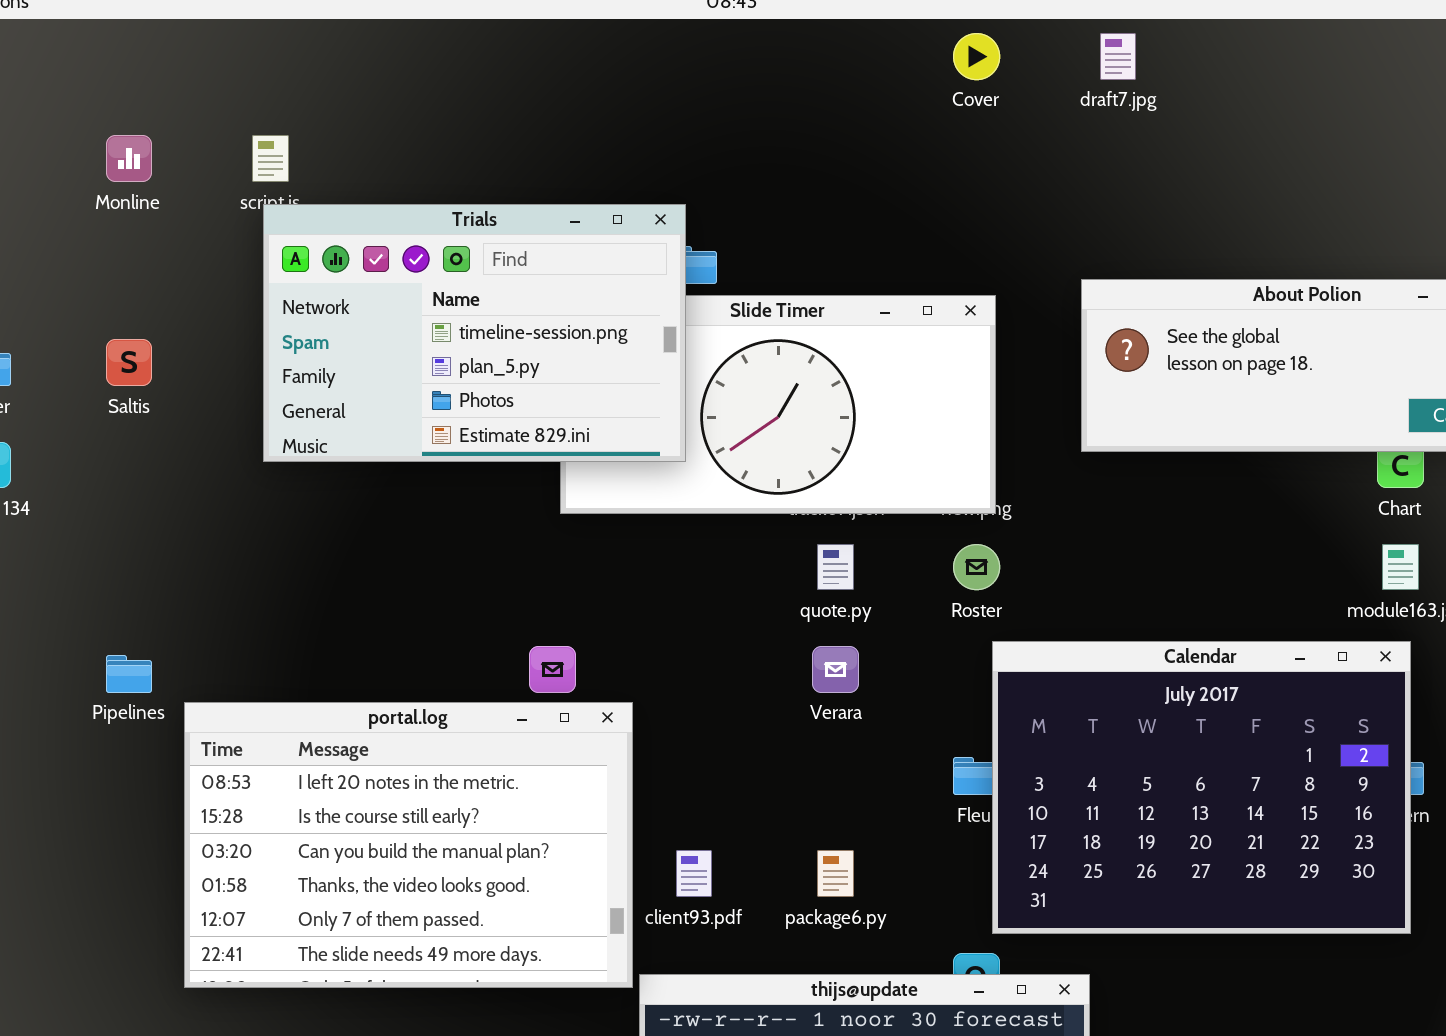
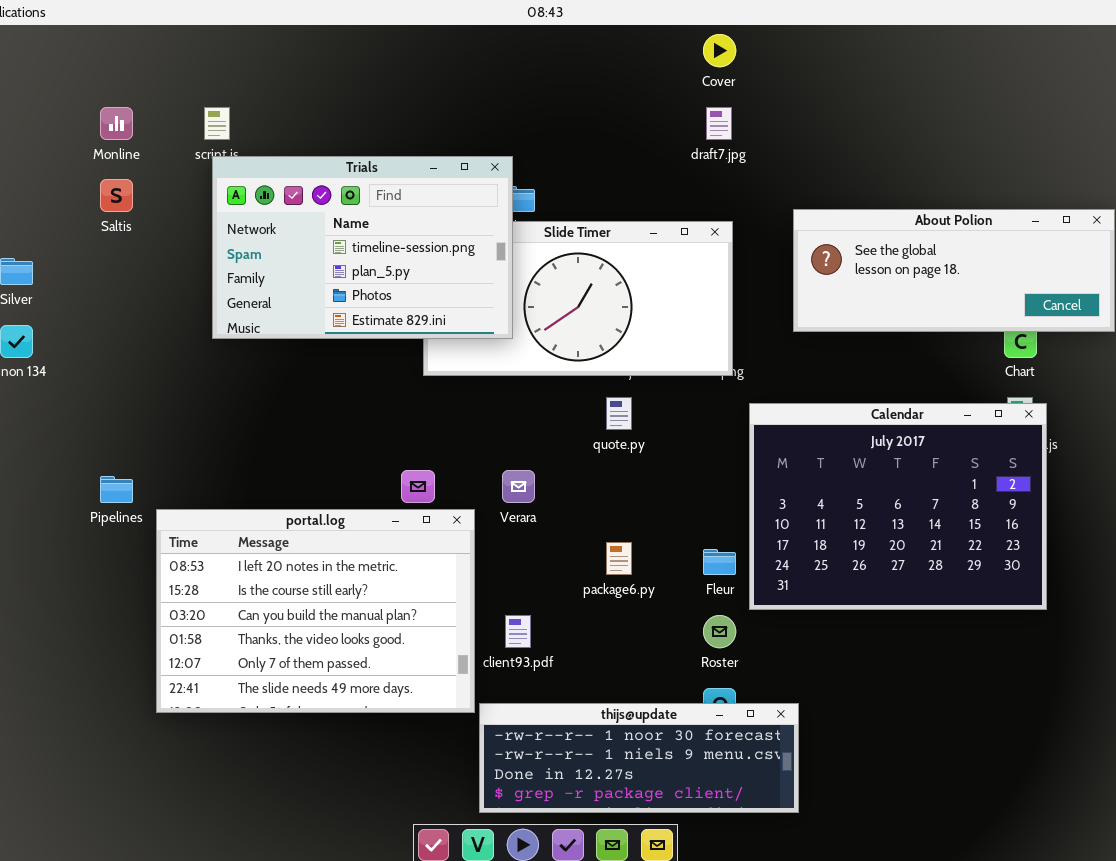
draft7.jpg: [1100,33,1136,80] -> [706,107,732,140], moved
Saltis: [106,339,152,386] -> [100,179,133,212], moved
Roster: [953,544,1000,590] -> [703,615,736,648], moved
Calendar: [992,641,1411,934] -> [749,403,1047,610], moved
Verara: [812,646,859,693] -> [502,470,535,503], moved
package6.py: [817,850,854,897] -> [606,542,632,575], moved

